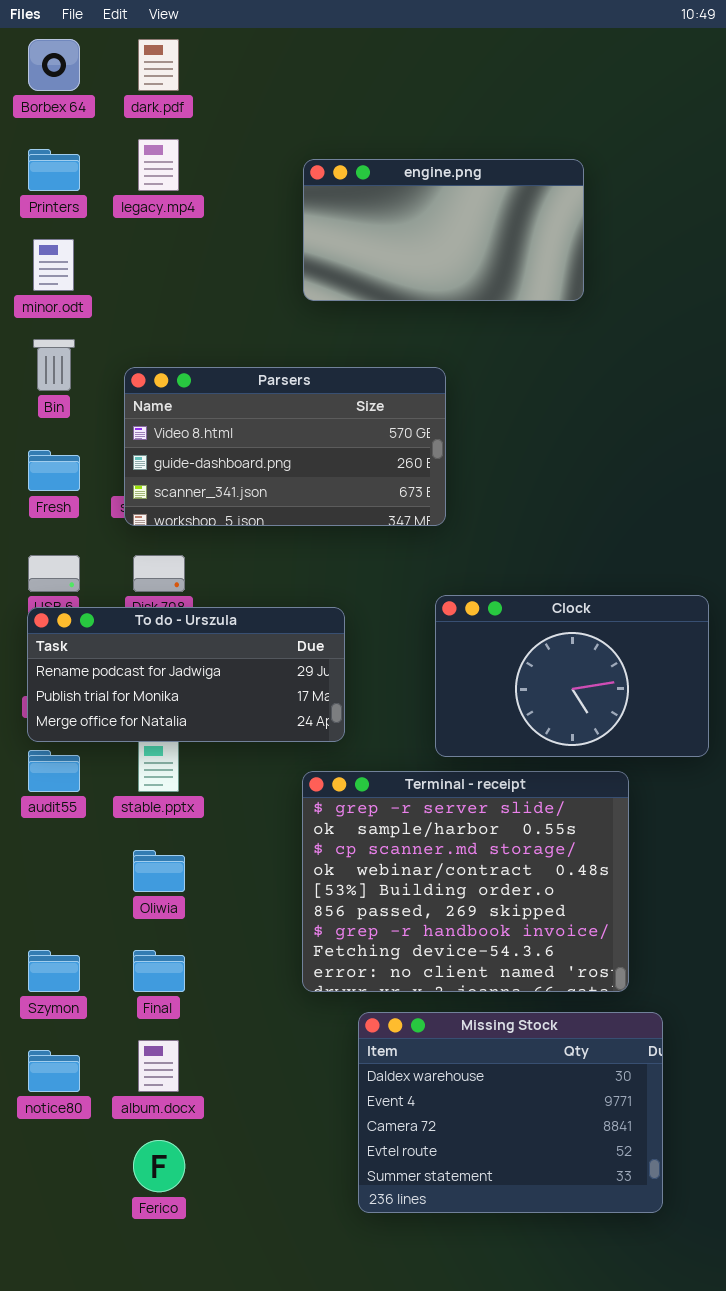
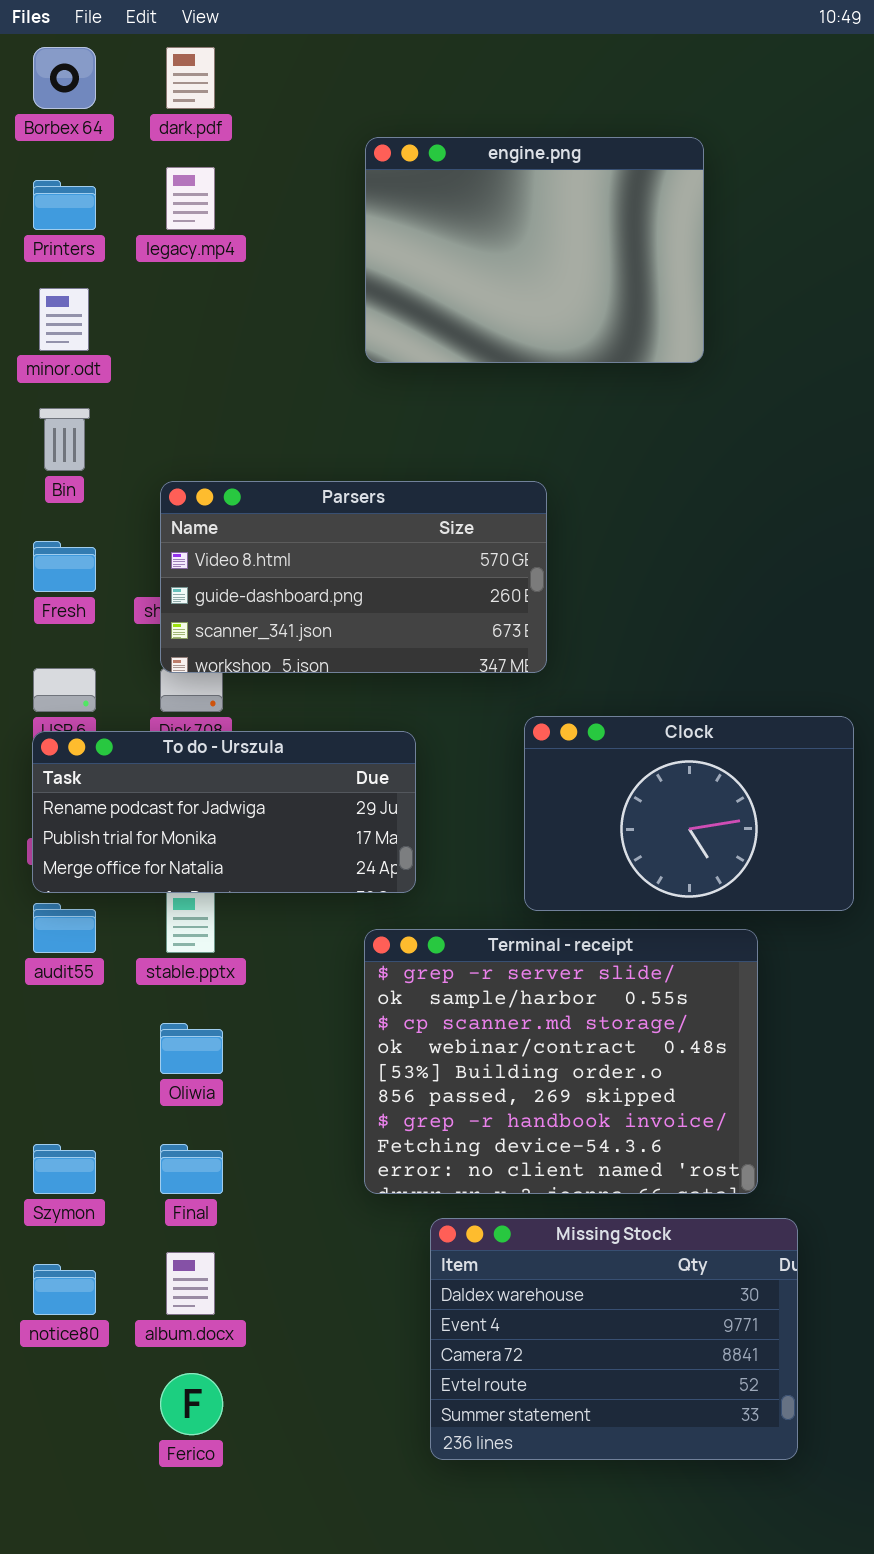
engine.png: [303,159,584,301] -> [365,137,704,363], resized
Parsers: [124,367,446,526] -> [160,481,547,673], moved

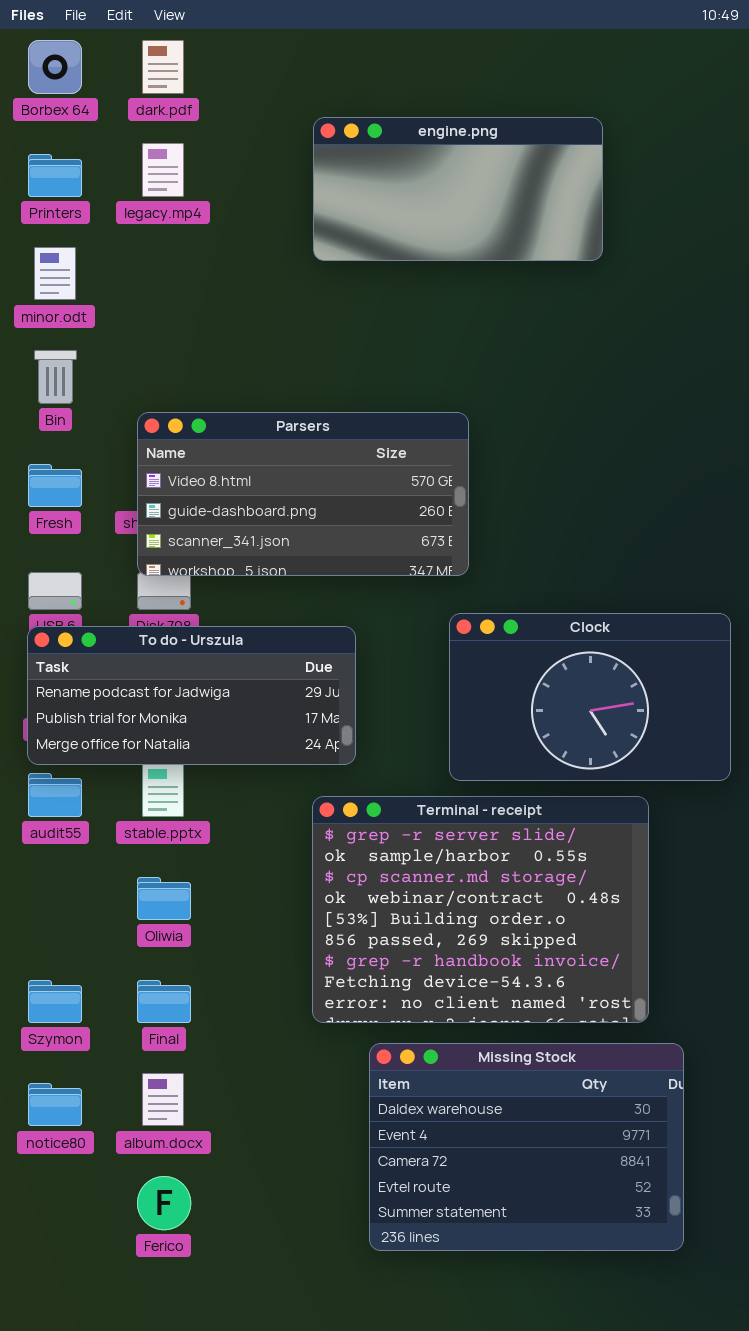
engine.png: [365,137,704,363] -> [313,117,603,261], resized

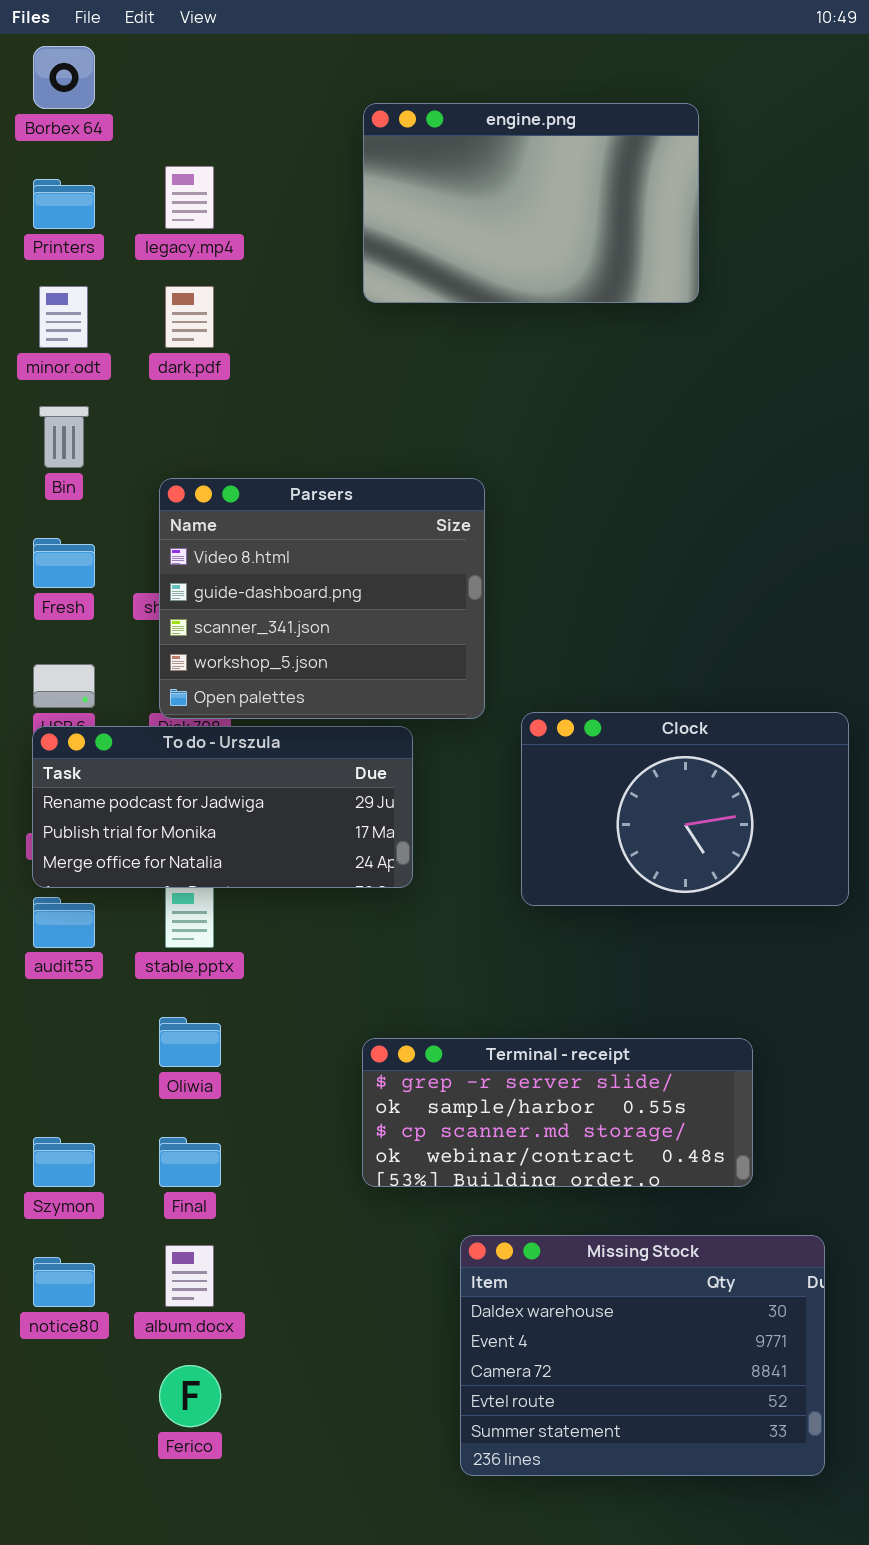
dark.pdf: [142,40,184,94] -> [165,286,214,348], moved
engine.png: [313,117,603,261] -> [363,103,699,303], resized
Parsers: [137,412,469,576] -> [159,478,485,719], resized
Terminal - receipt: [312,796,649,1023] -> [362,1038,753,1187], resized
Missing Stock: [369,1043,684,1251] -> [460,1235,825,1476], moved

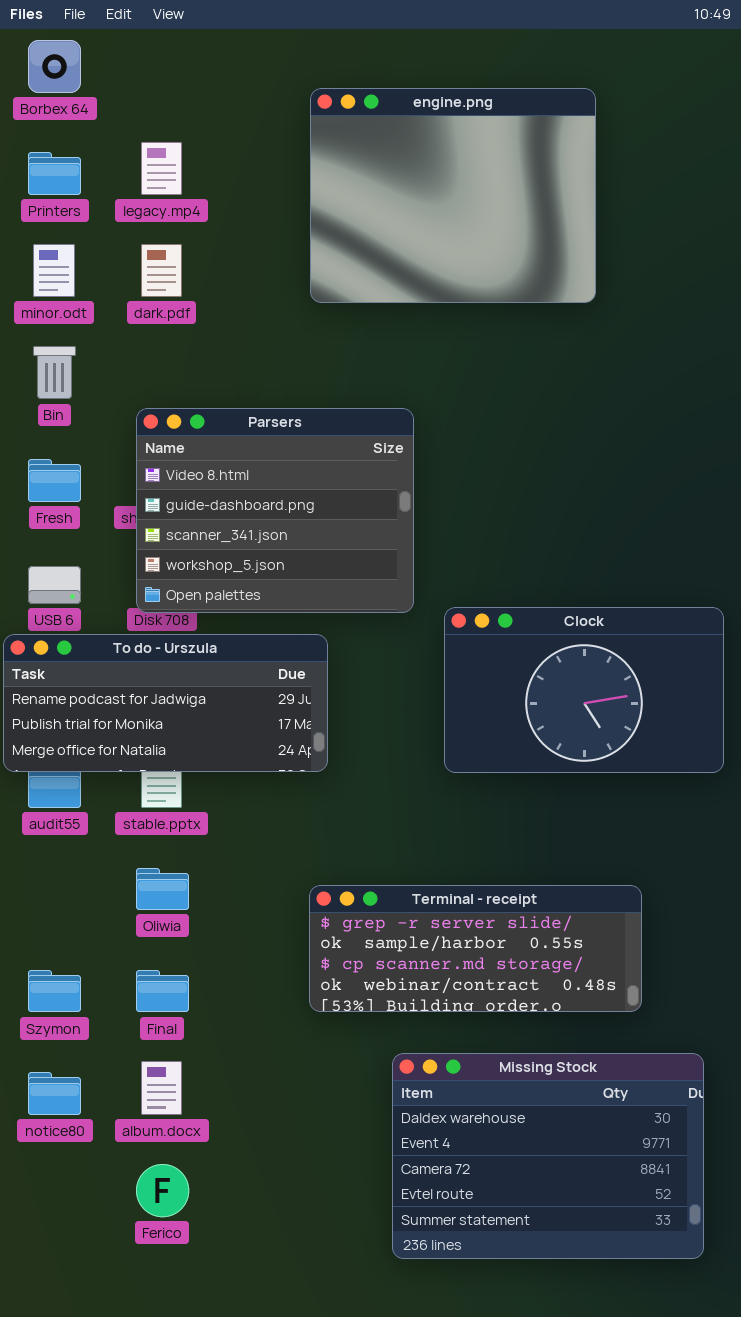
engine.png: [363,103,699,303] -> [310,88,596,303], resized
To do - Urszula: [32,726,413,888] -> [3,634,328,772], moved

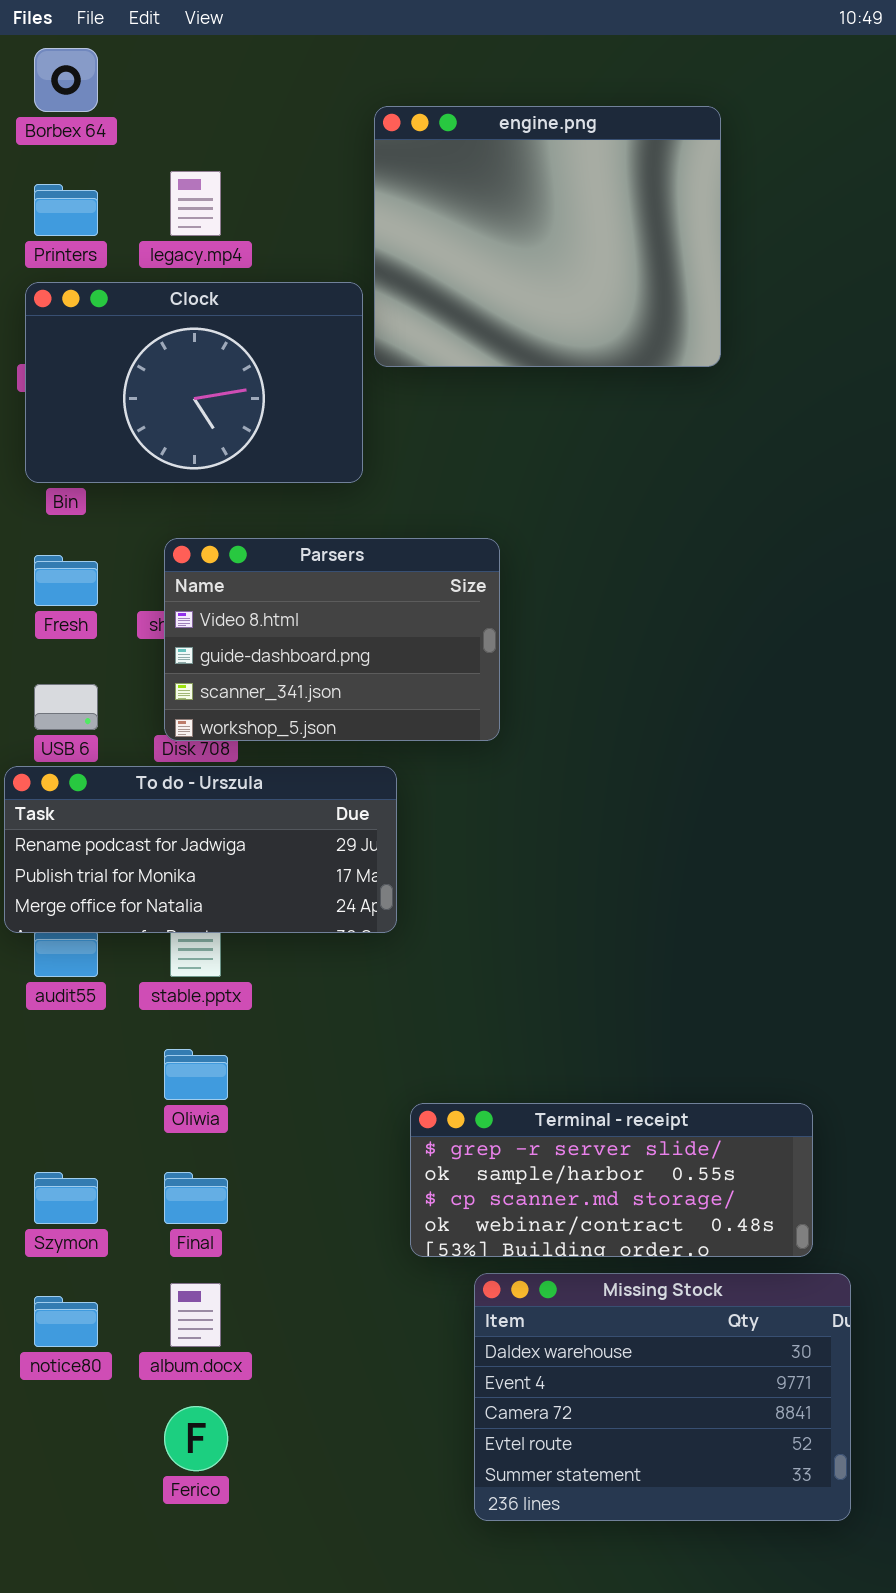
Parsers: [136,408,414,613] -> [164,538,500,741], resized
Clock: [444,607,724,773] -> [25,282,363,483], moved
Terminal - receipt: [309,885,642,1012] -> [410,1103,813,1257], moved

